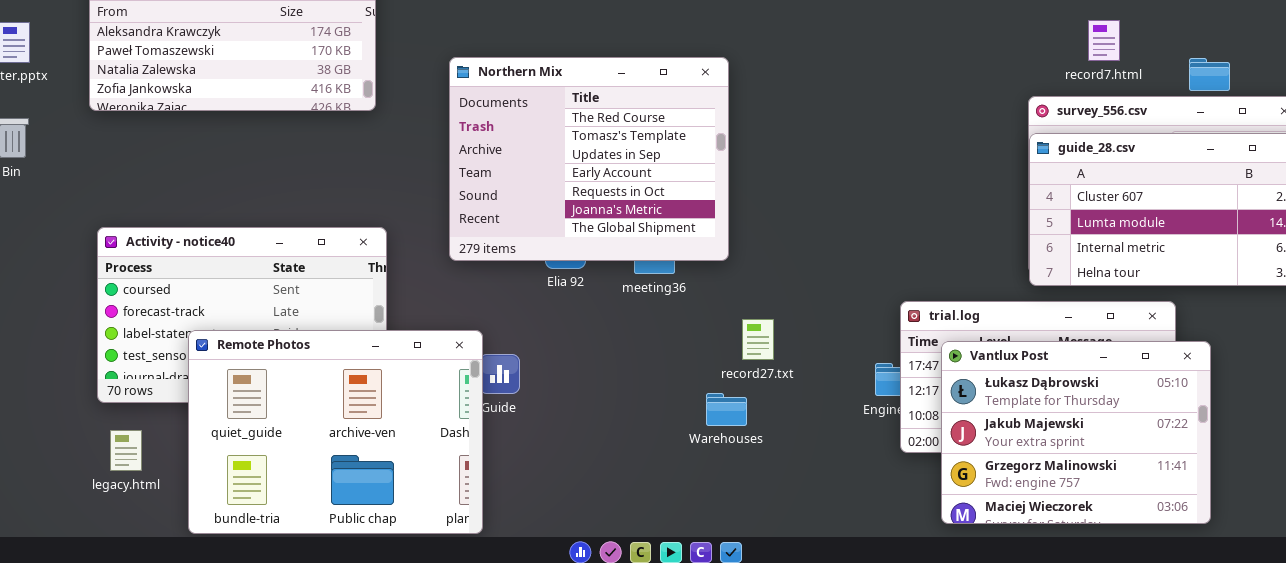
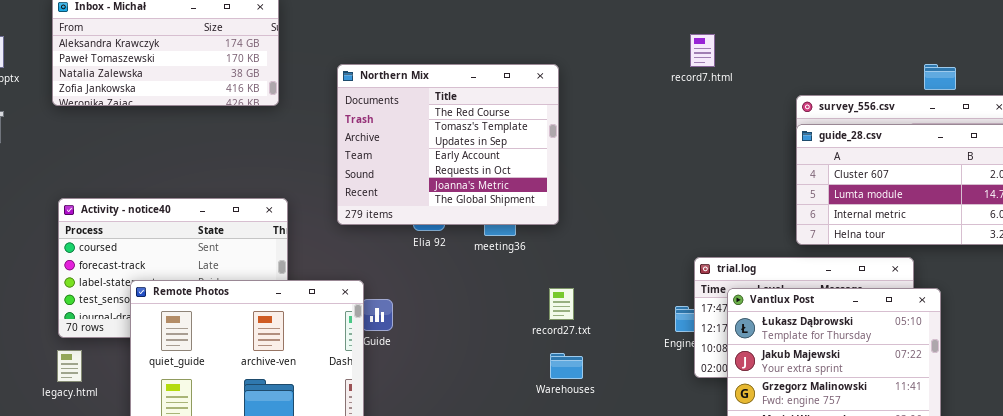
record7.html: [1088,20,1120,61] -> [690,34,715,67], moved
record27.txt: [742,319,774,360] -> [549,288,574,320], moved
Warehouses: [706,393,747,426] -> [550,353,583,379], moved
legacy.html: [110,430,142,471] -> [57,350,82,382], moved

